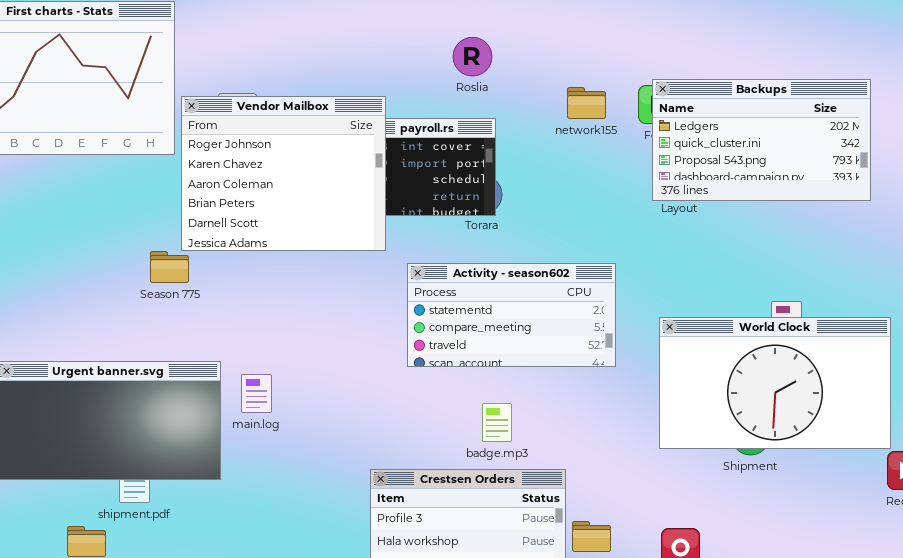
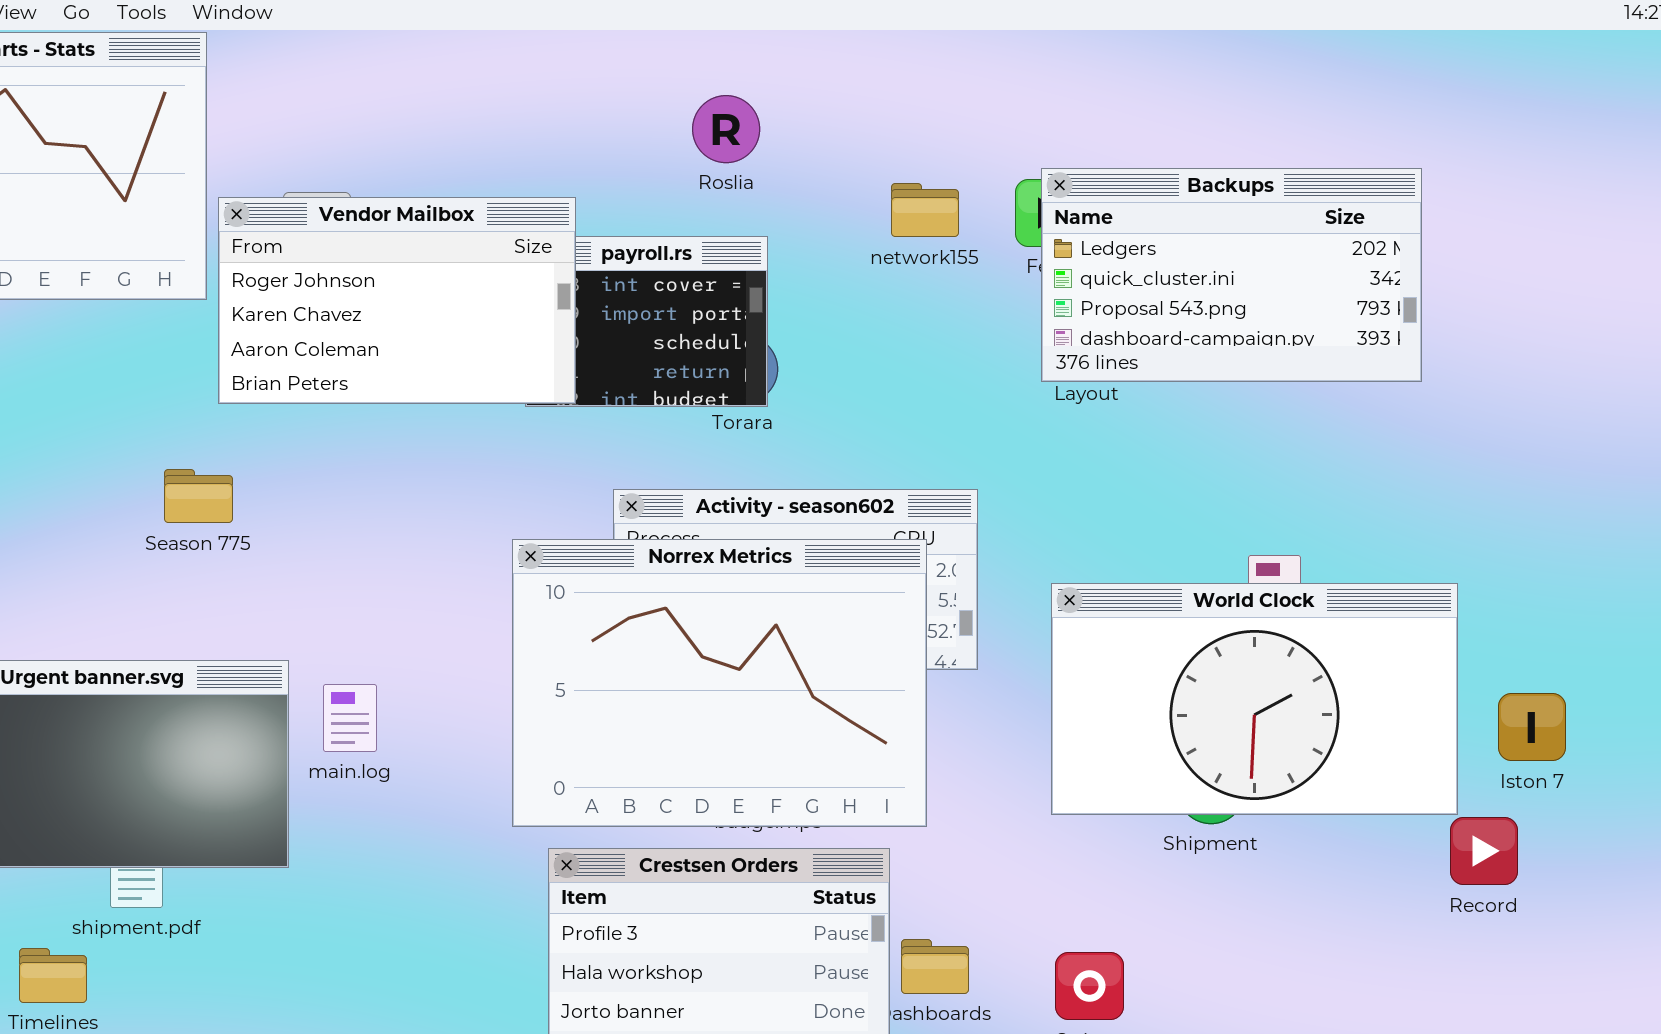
Vendor Mailbox: [181,96,386,251] -> [218,197,576,404], resized
Norrex Metrics: none -> [512,539,927,827], opened

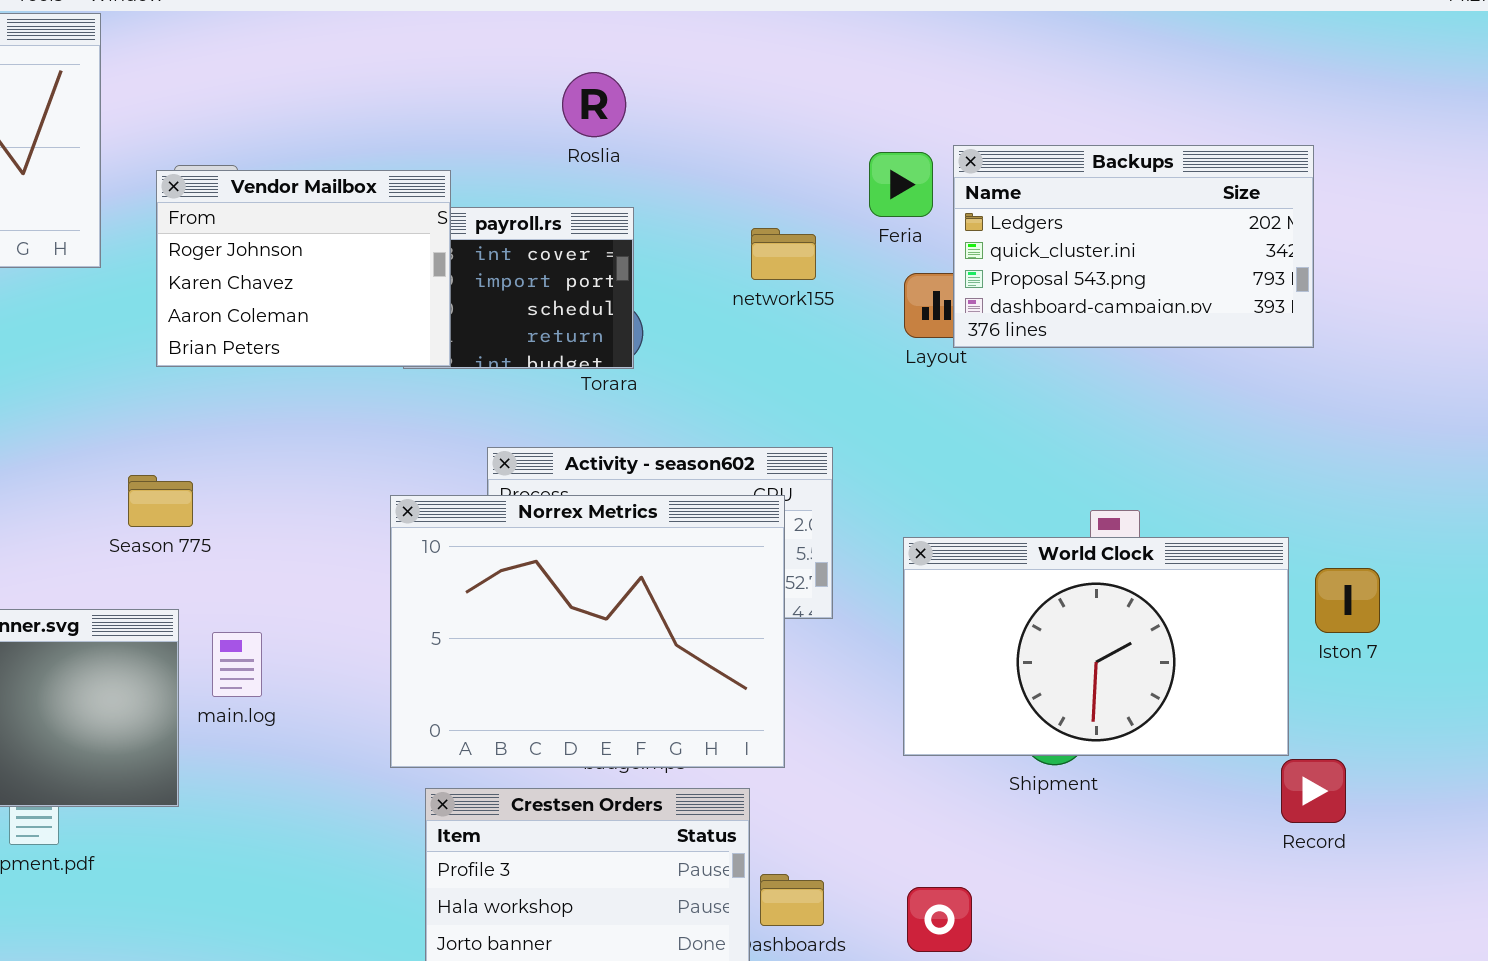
Backups: [1041,168,1422,382] -> [953,145,1314,348], moved
network155: [891,183,959,237] -> [751,228,816,280], moved
Vendor Mailbox: [218,197,576,404] -> [156,170,451,367], resized
Season 775: [164,469,233,523] -> [128,475,193,527], moved
Iston 7: [1498,693,1566,761] -> [1315,568,1380,633], moved

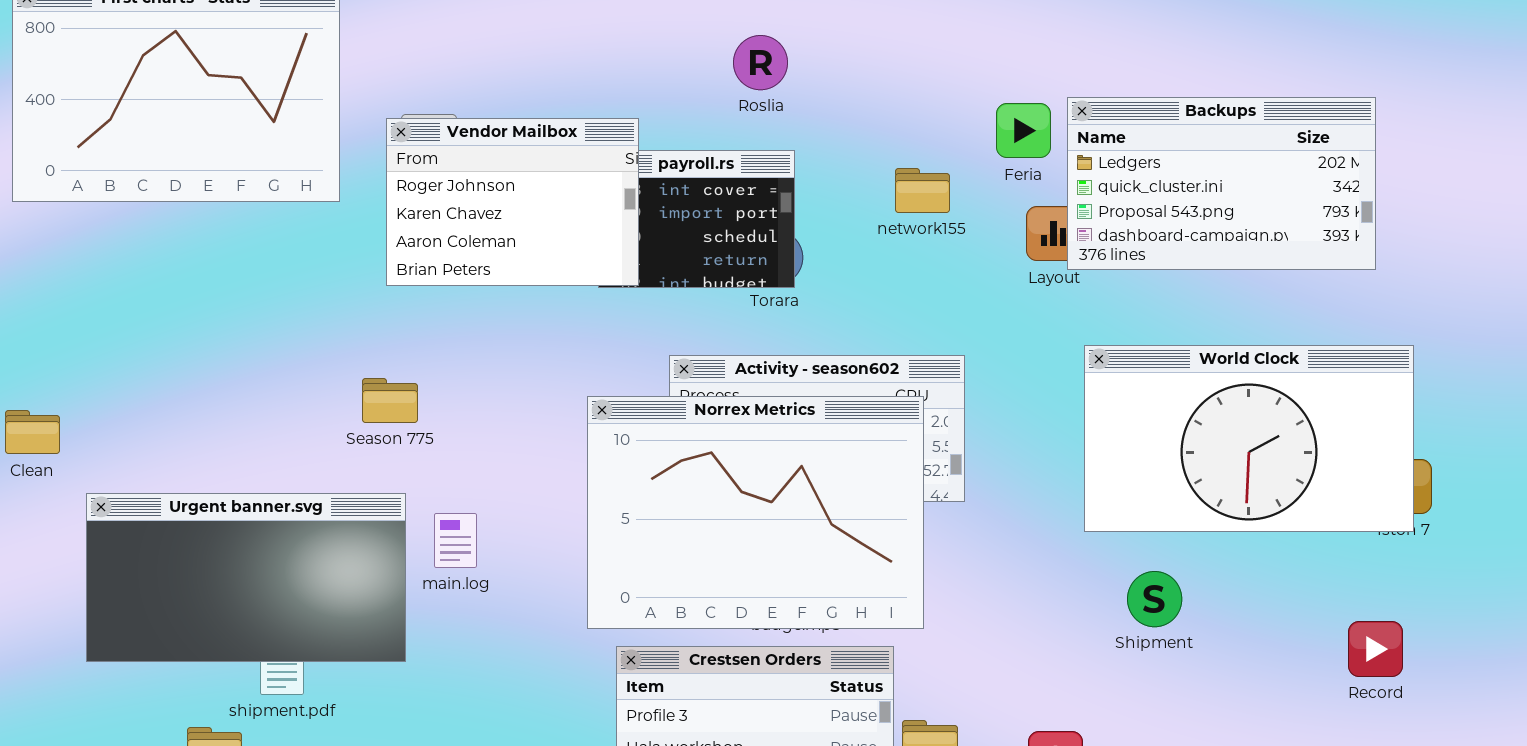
World Clock: [903,537,1289,756] -> [1084,345,1414,532], moved

